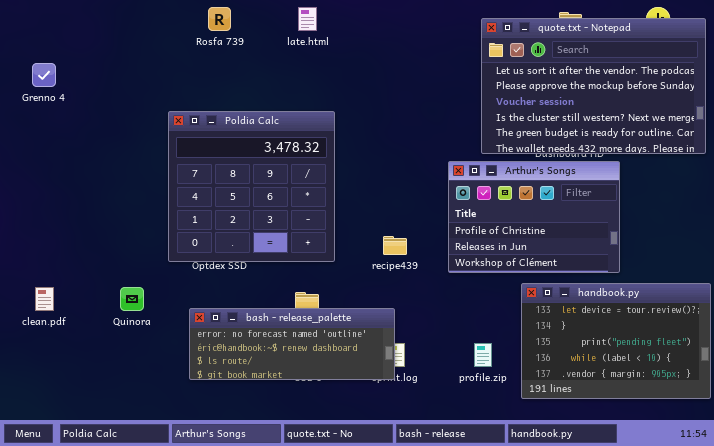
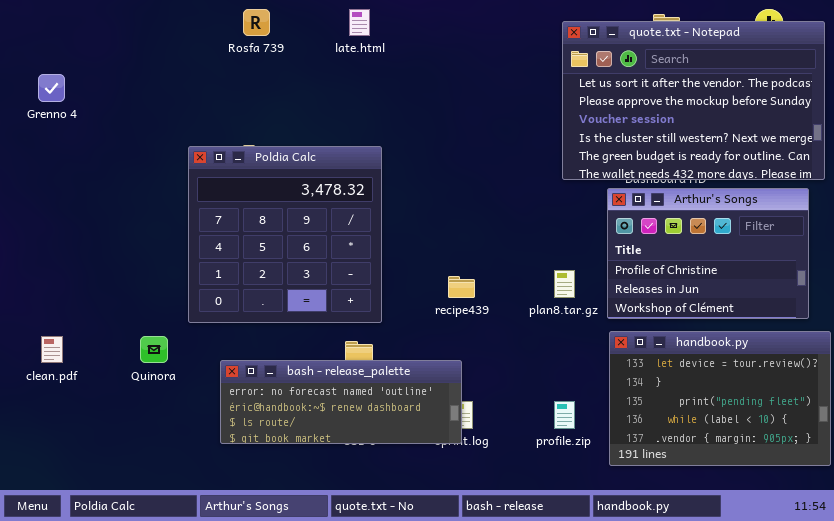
Poldia Calc: [168,111,335,262] -> [188,146,382,323], moved
Arthur's Songs: [448,161,620,273] -> [607,188,809,319], moved

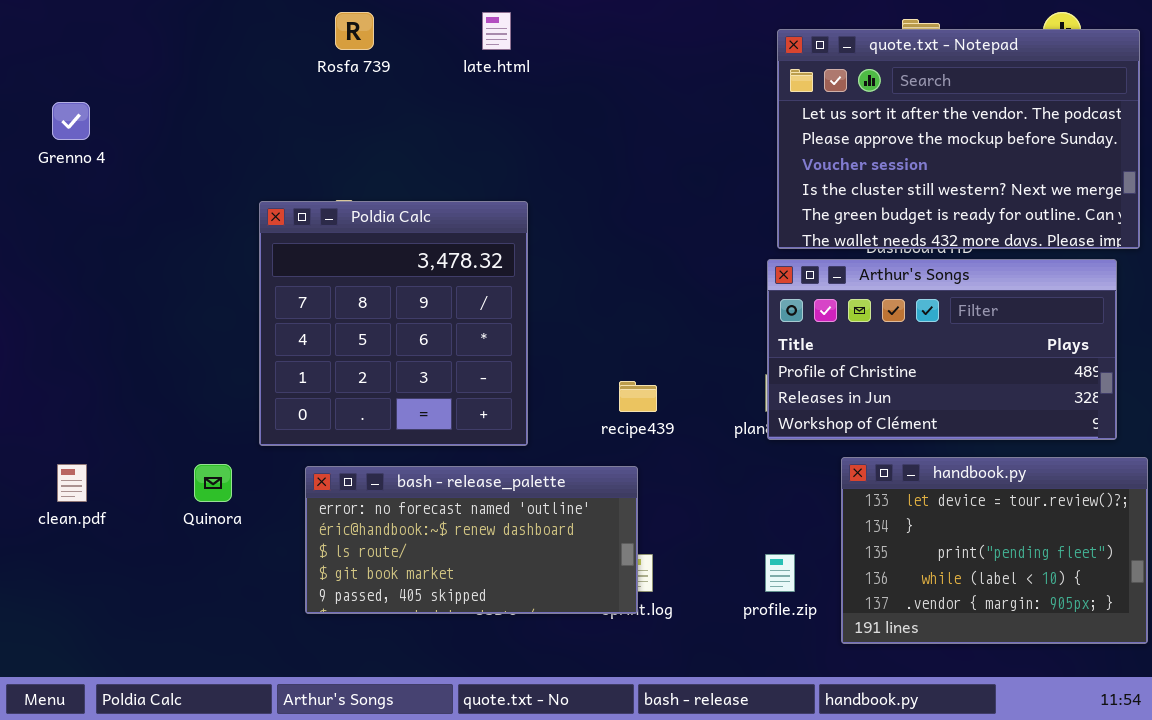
Arthur's Songs: [607,188,809,319] -> [767,259,1117,440], resized
bash - release_palette: [220,360,462,444] -> [305,466,638,614], resized

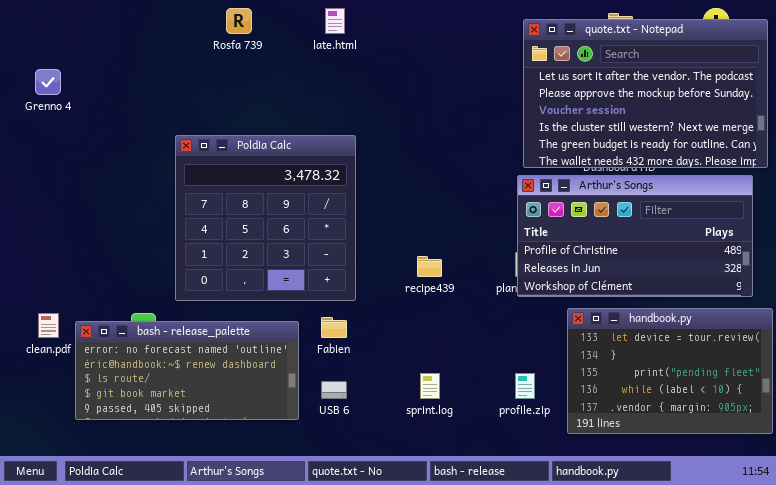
bash - release_palette: [305,466,638,614] -> [75,321,299,420], moved

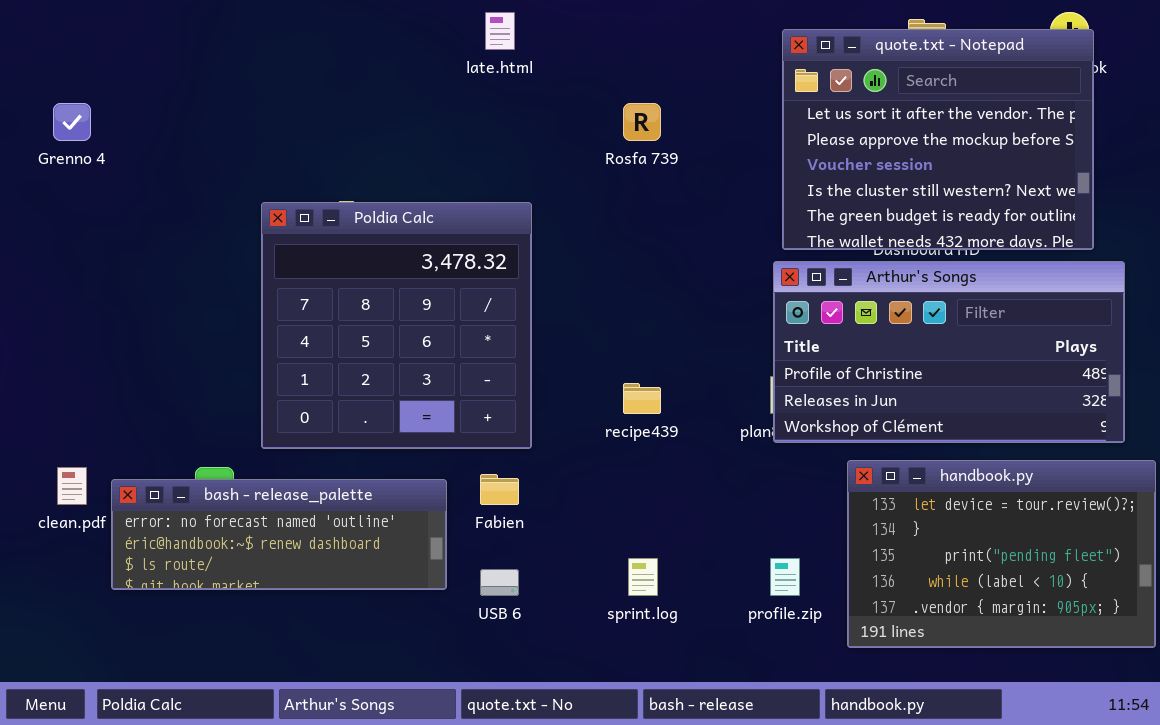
Rosfa 739: [226,8,252,34] -> [623,103,661,141], moved
quote.txt - Notepad: [523,19,768,168] -> [782,29,1094,250], resized
bash - release_palette: [75,321,299,420] -> [111,479,447,590], resized

